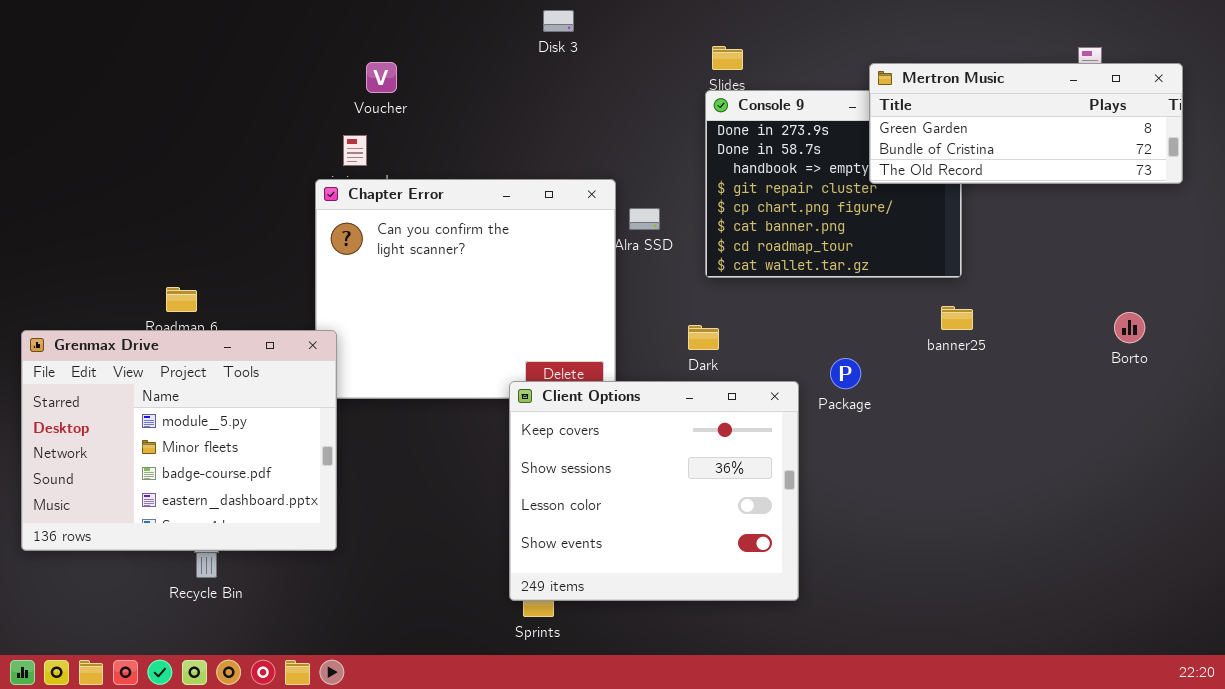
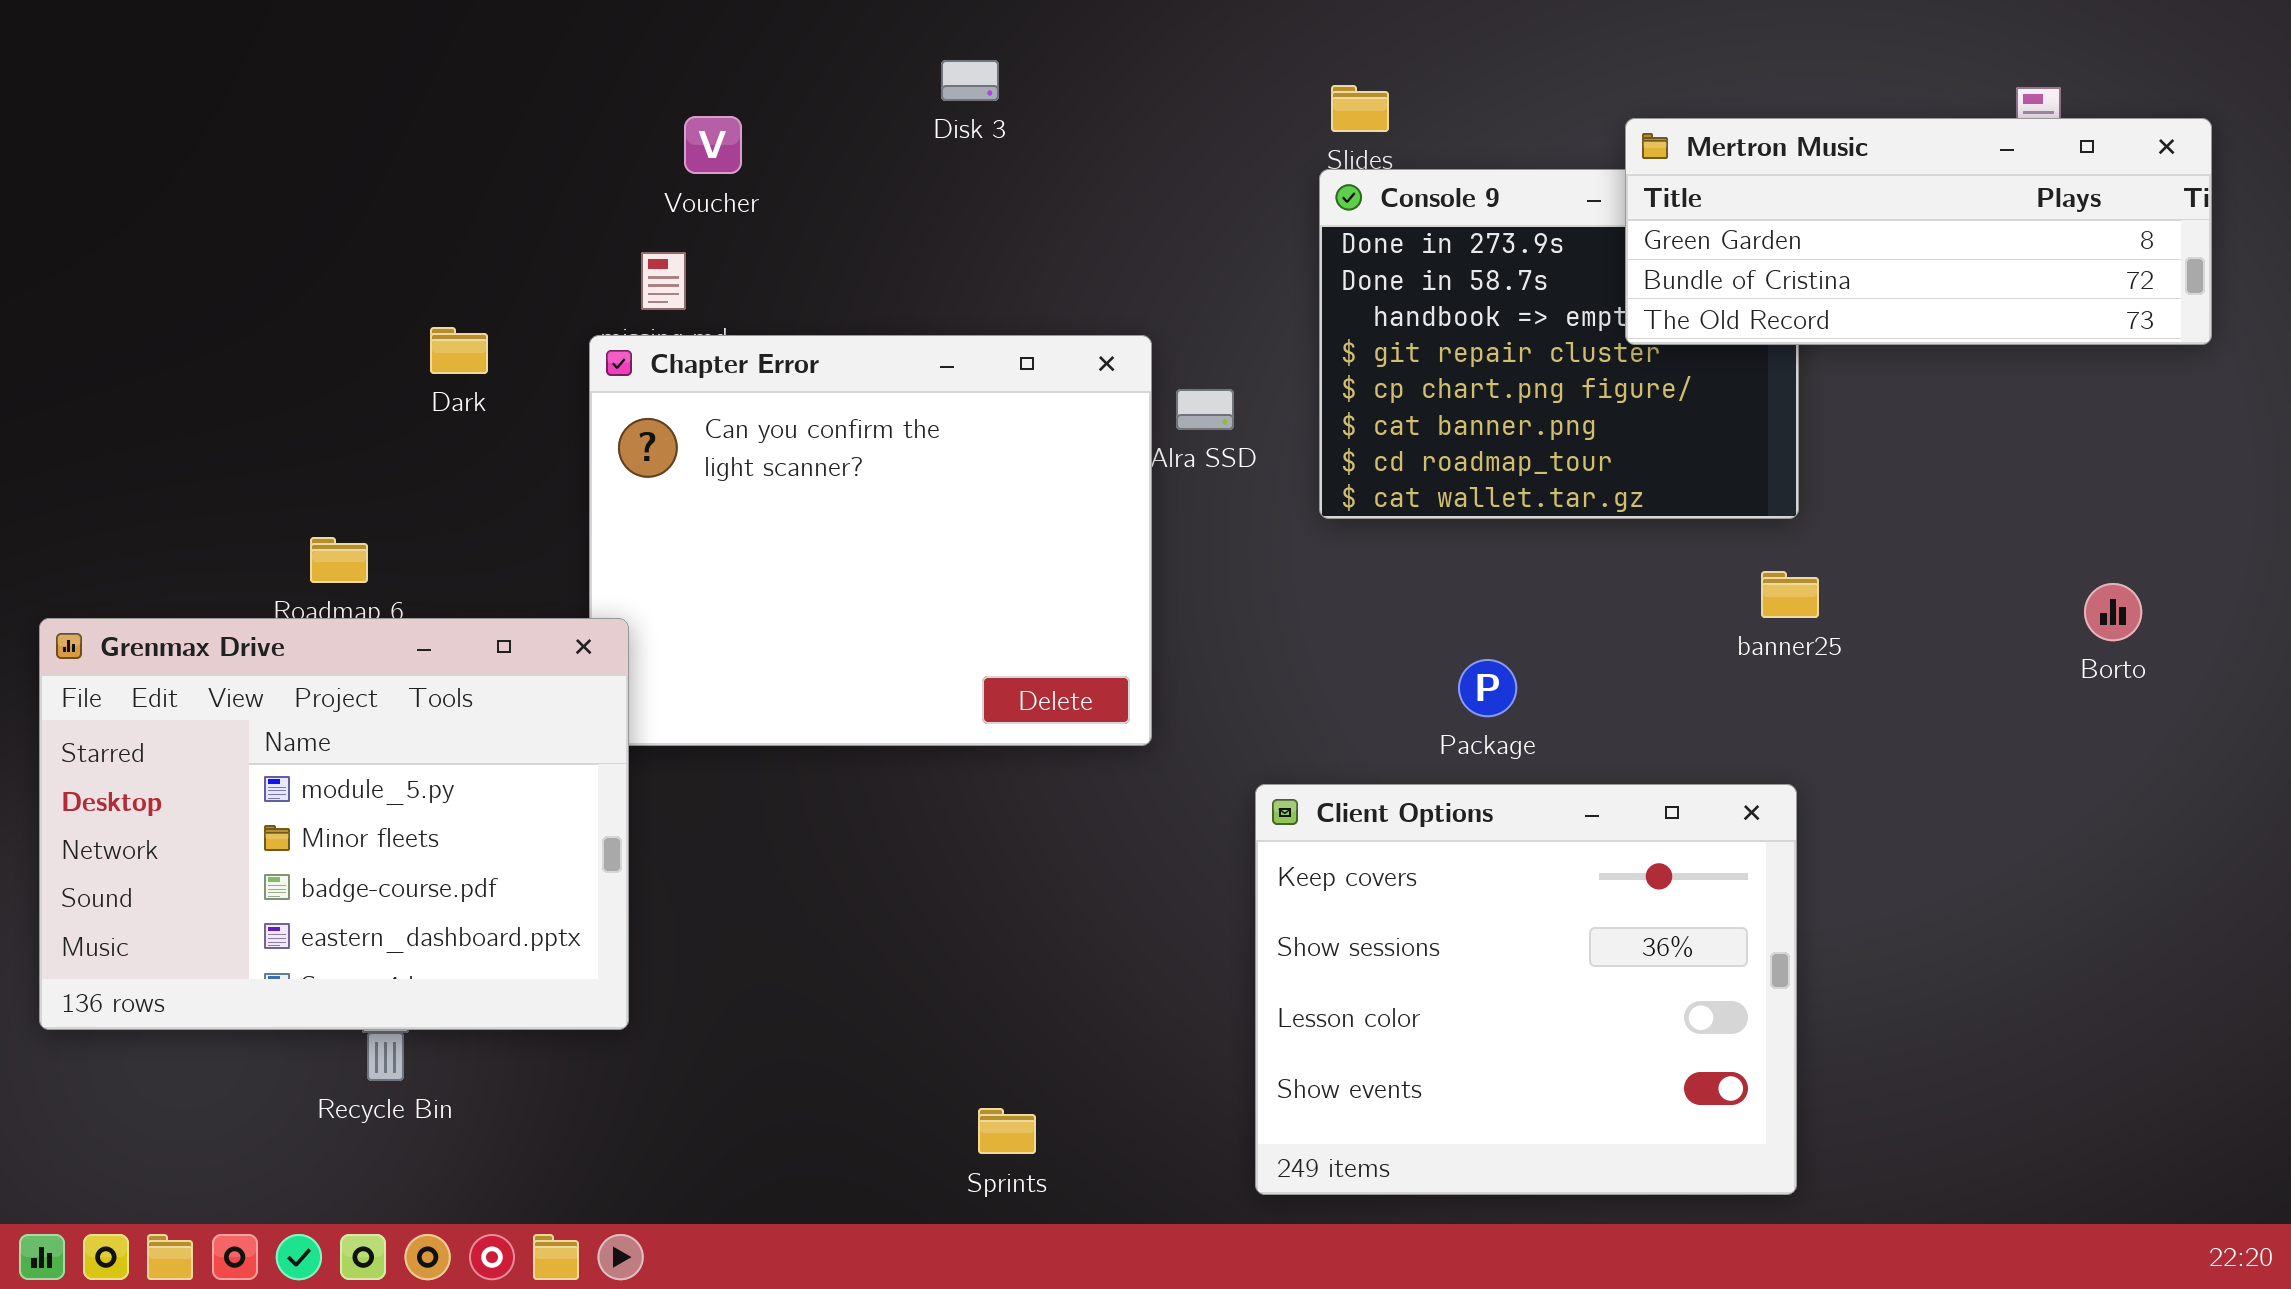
Disk 3: [543,10,574,32] -> [941,60,999,101], moved
Dark: [688,325,719,350] -> [430,327,488,374], moved
Package: [830,358,861,389] -> [1458,659,1517,717], moved
Client Options: [509,381,799,601] -> [1255,784,1797,1195], moved

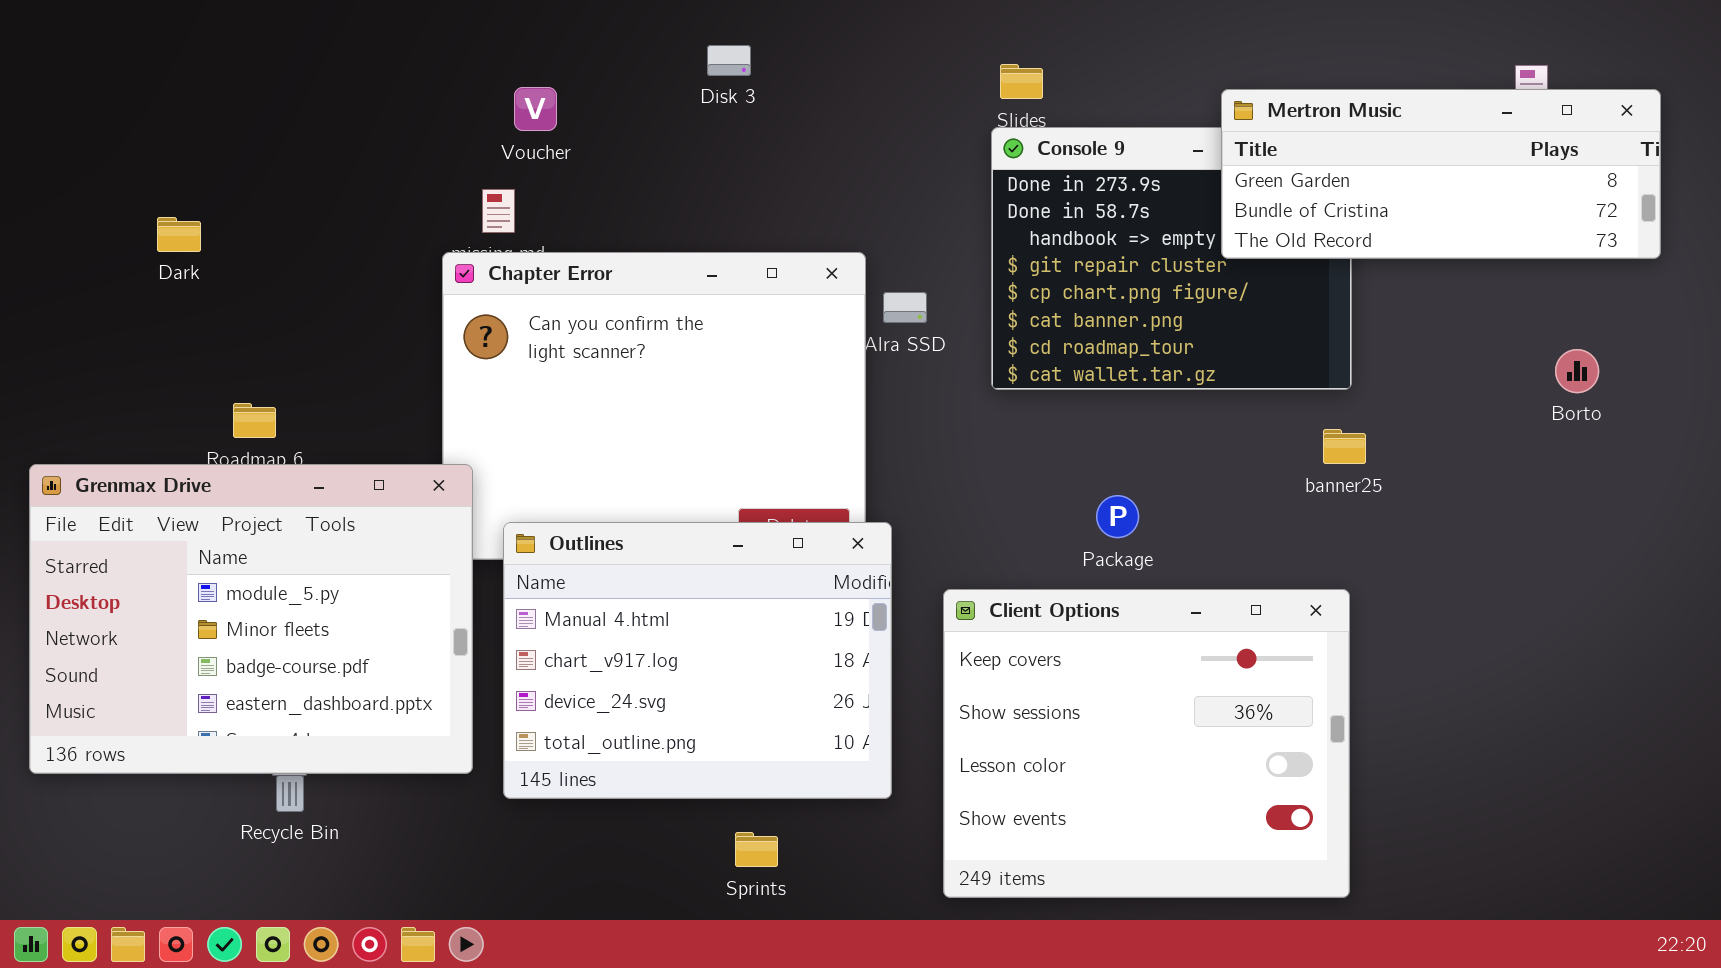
Dark: [430,327,488,374] -> [157,217,201,252], moved
Borto: [2084,583,2142,641] -> [1555,349,1599,393], moved
Outlines: none -> [503,522,892,799], opened

